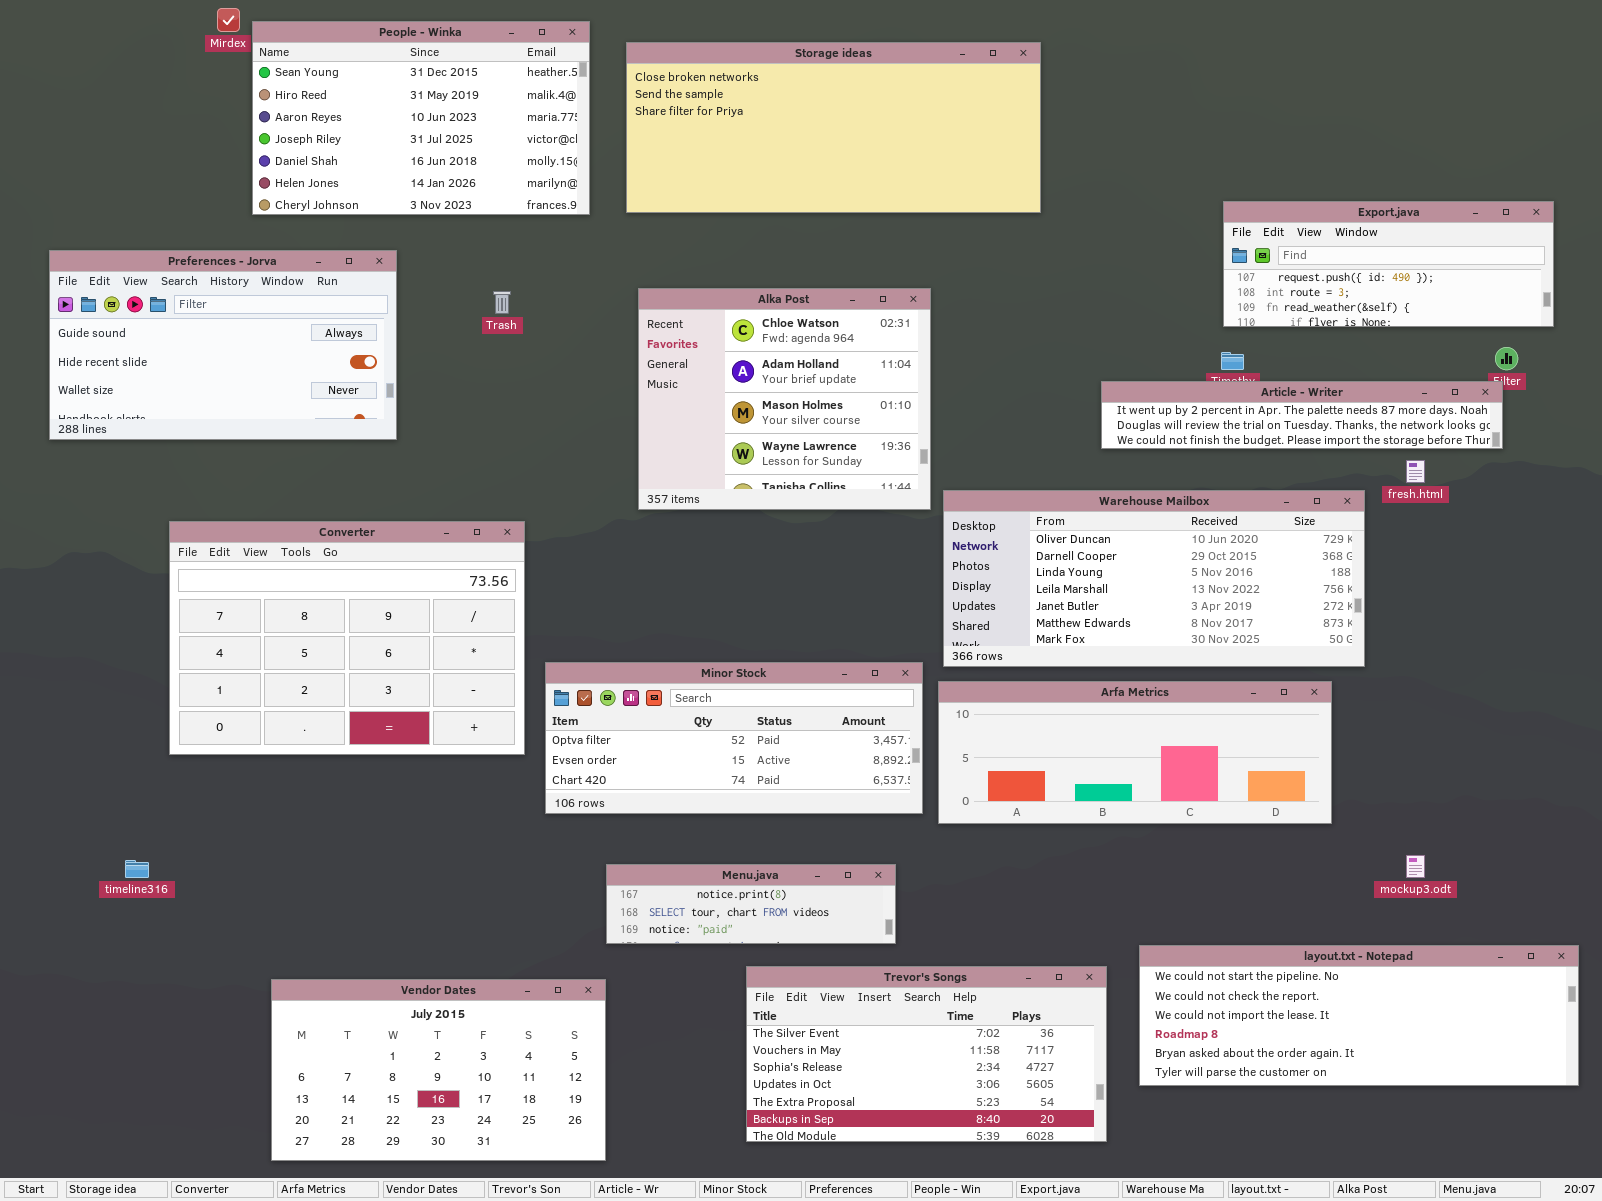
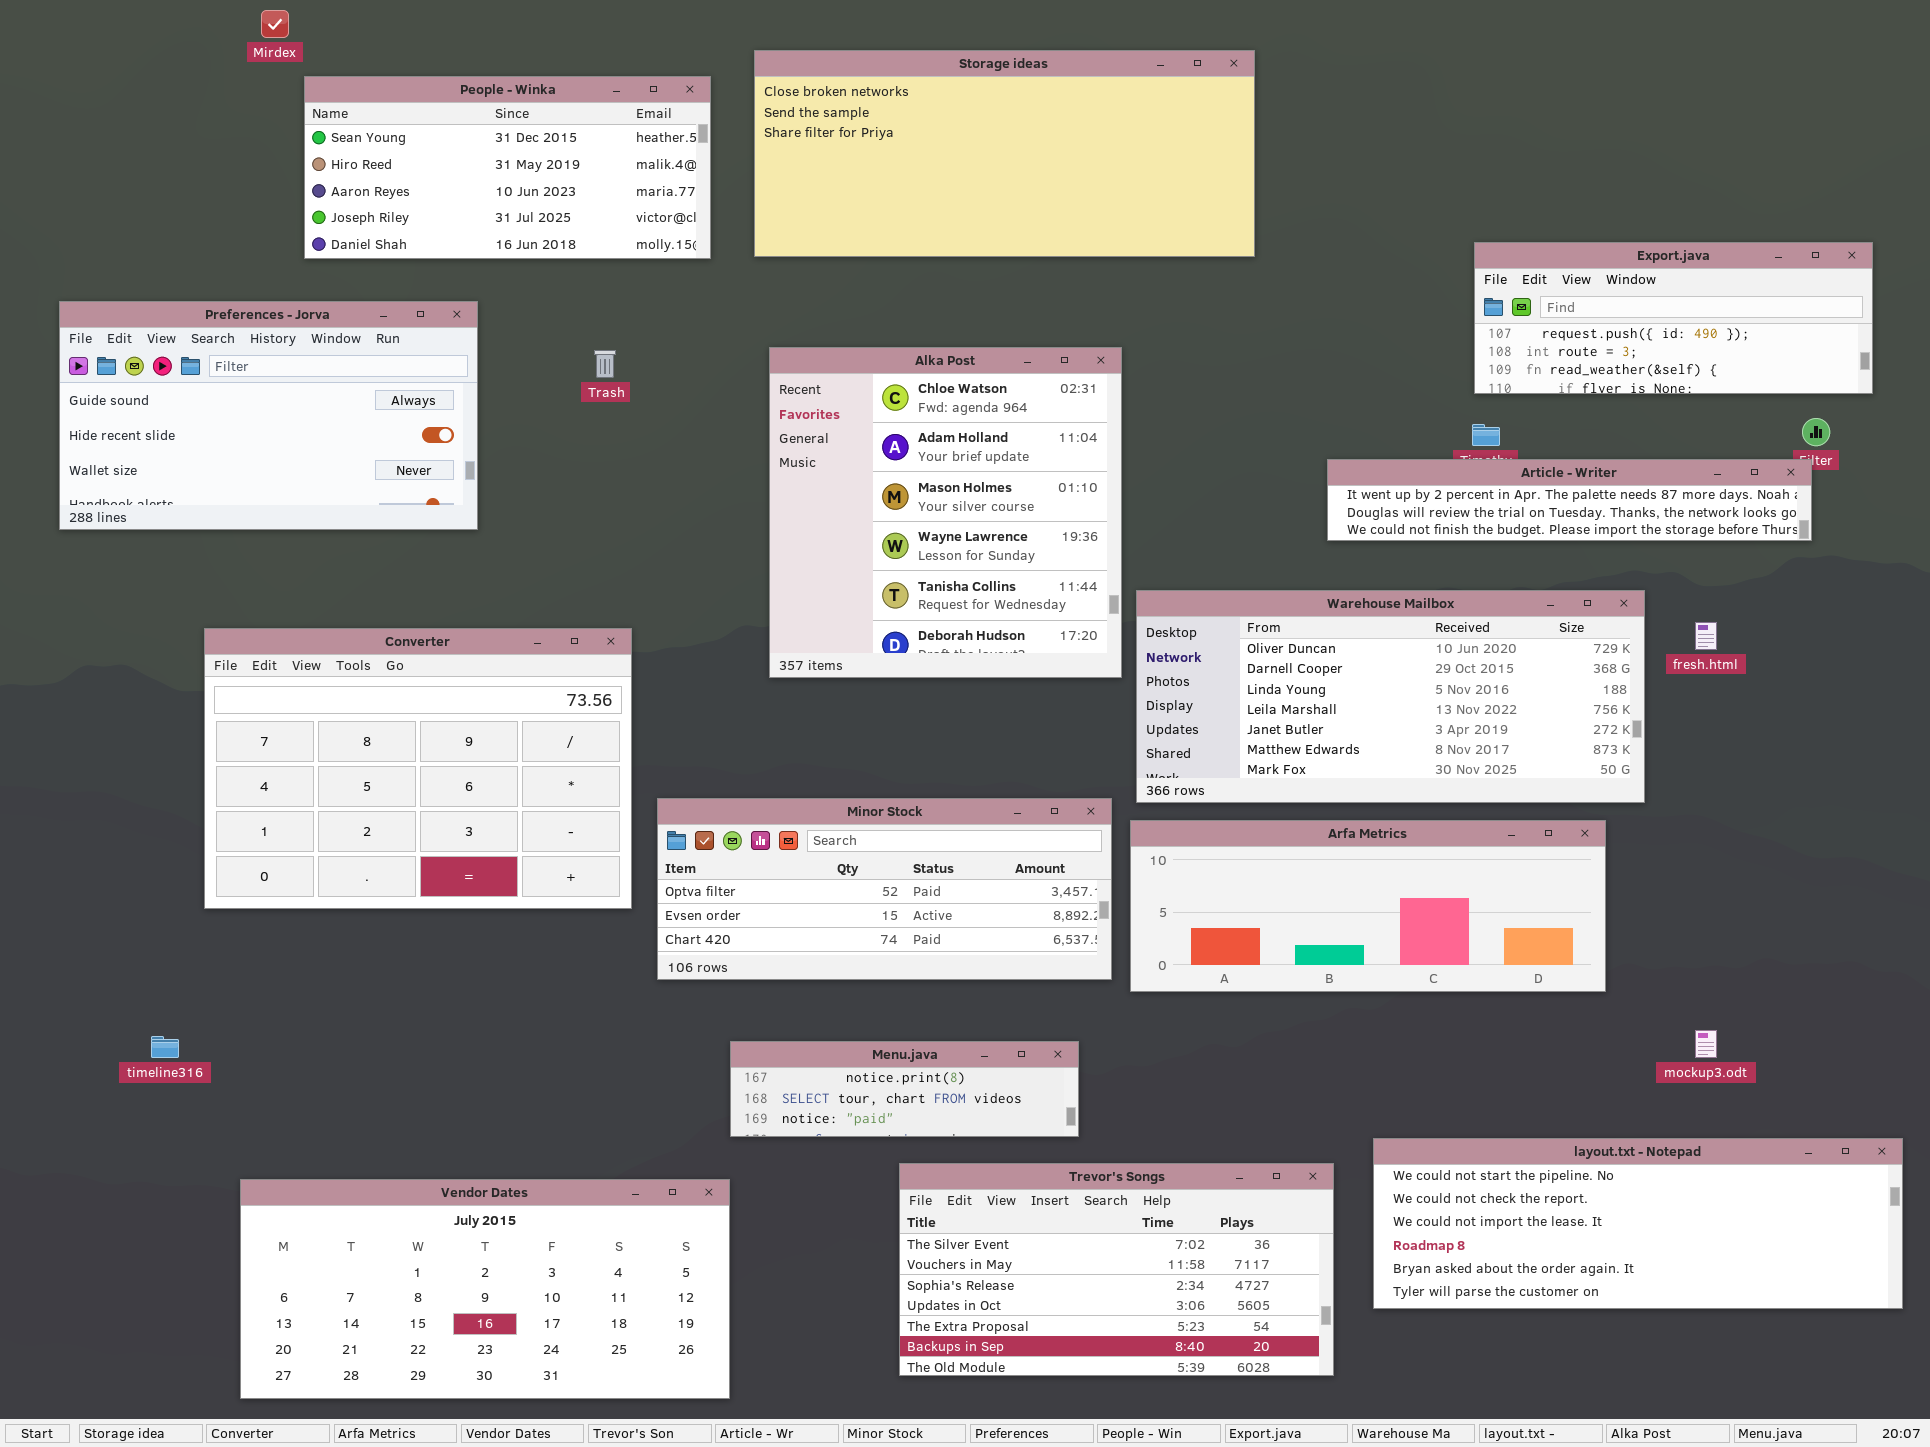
People - Winka: [252,21,590,215] -> [304,76,711,259], resized
Alka Post: [638,288,931,510] -> [769,347,1122,678], resized
fresh.html: [1406,460,1425,483] -> [1695,622,1717,650], moved
Vendor Dates: [271,979,606,1161] -> [240,1179,730,1399], resized

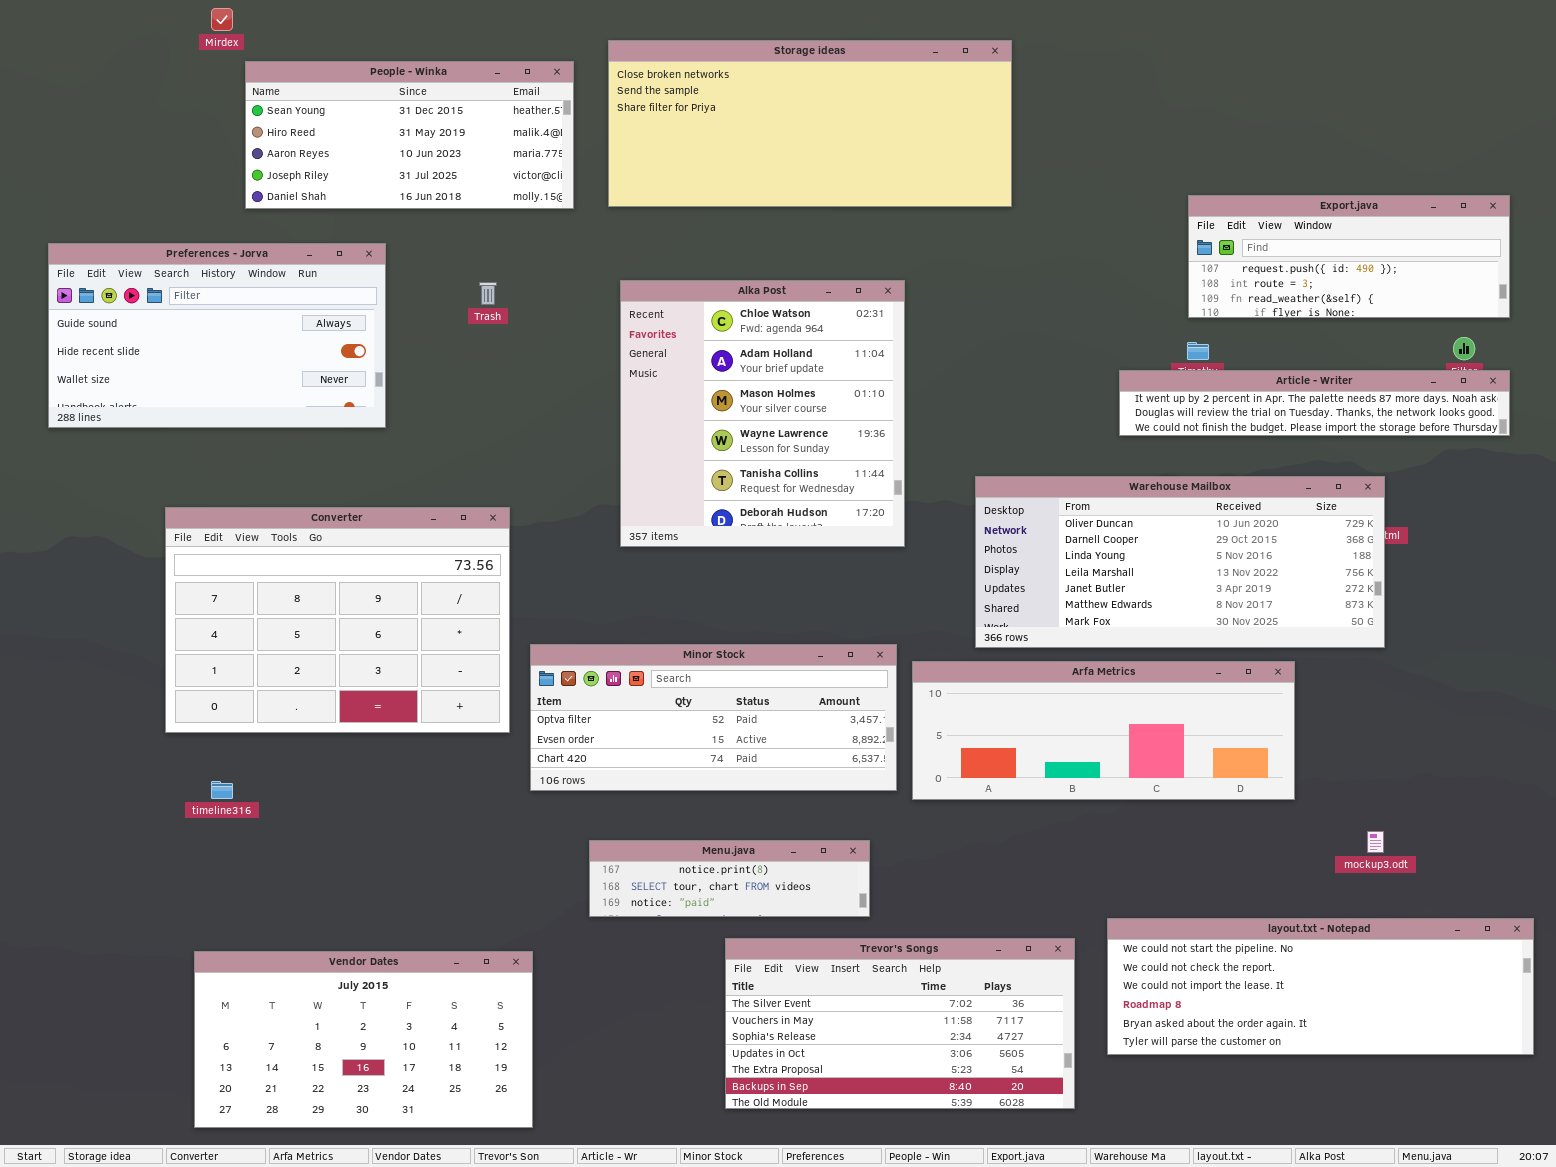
Article - Writer: [1327,459,1812,541] -> [1119,370,1510,436], moved
Warehouse Mailbox: [1136,590,1645,803] -> [975,476,1385,648], moved
timeline316: [151,1036,179,1058] -> [211,781,233,799], moved
Vendor Dates: [240,1179,730,1399] -> [194,951,533,1128], resized

